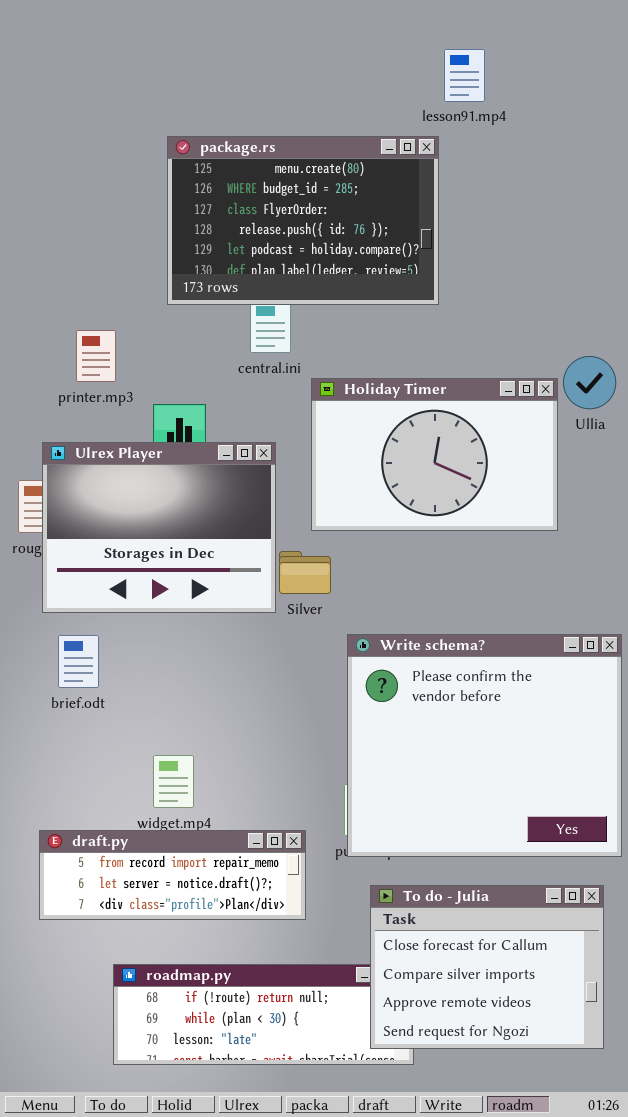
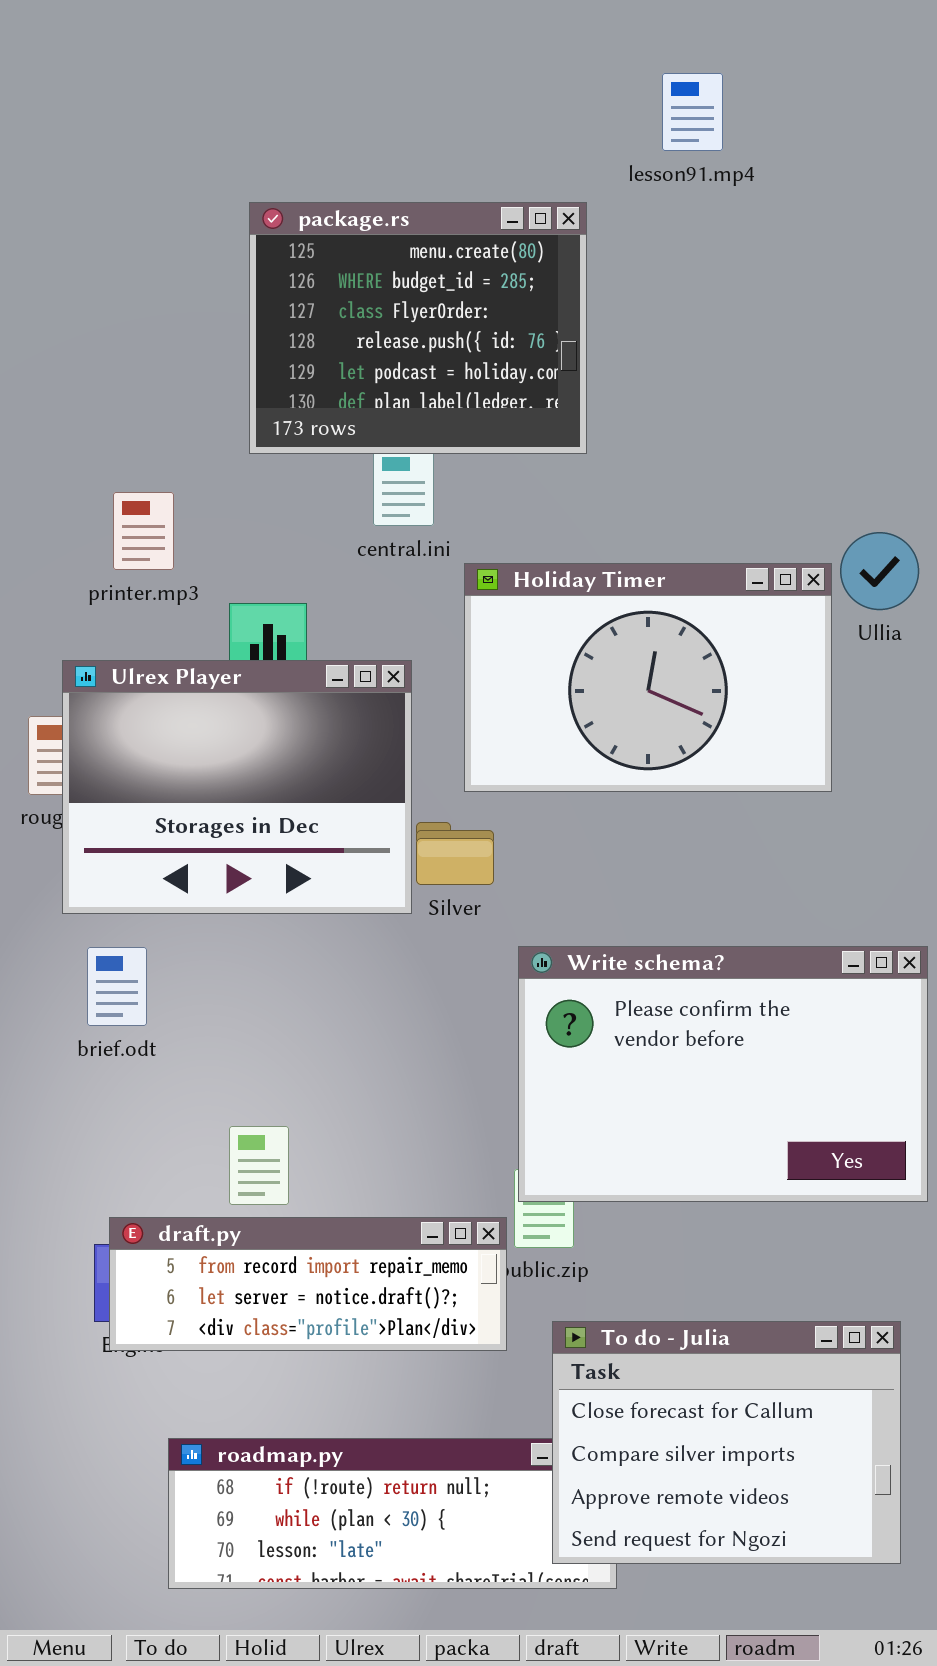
package.rs: [167,136,439,305] -> [249,202,587,454], resized
Write schema?: [347,634,622,857] -> [518,946,928,1202], resized
draft.py: [39,830,306,920] -> [109,1217,507,1351], moved

